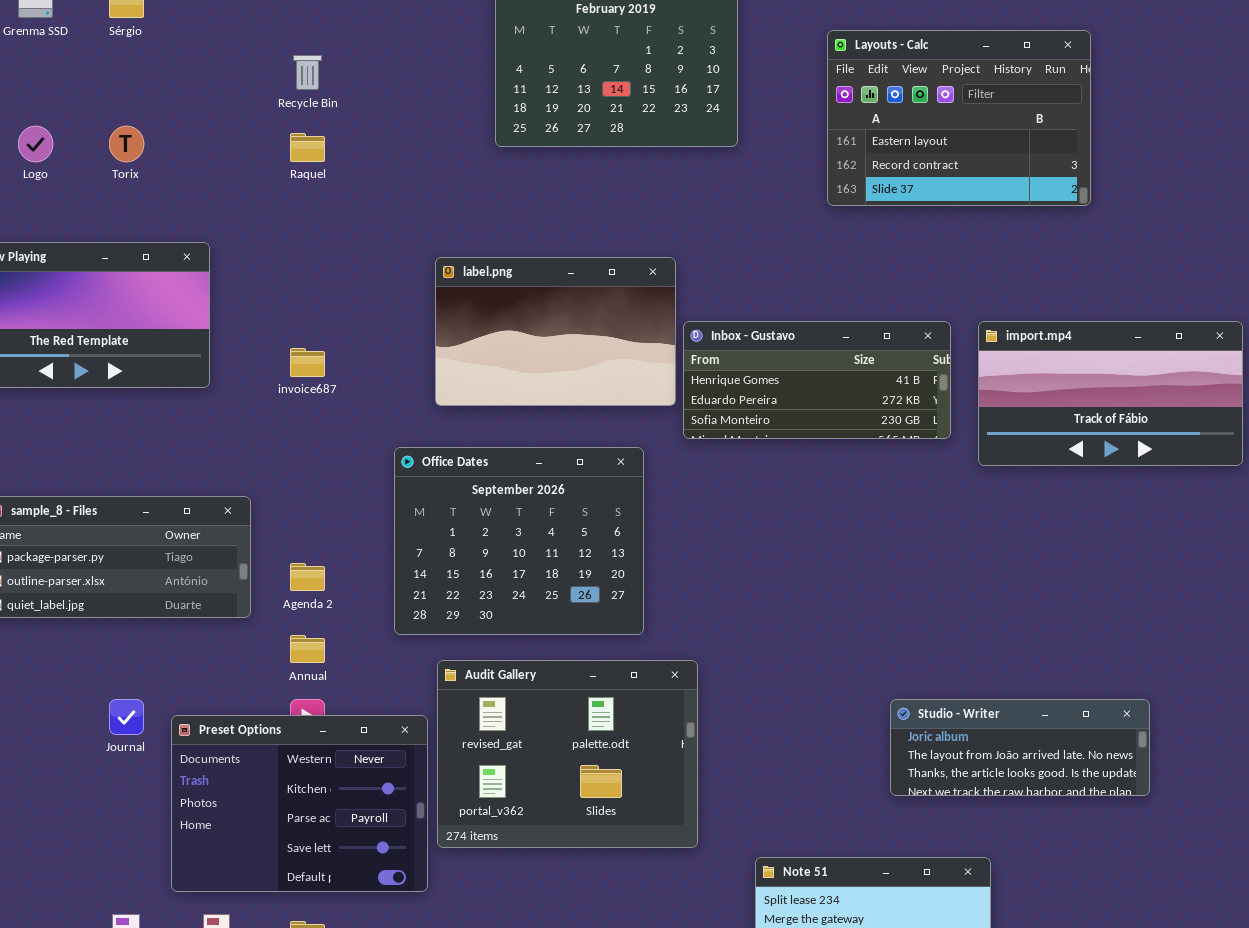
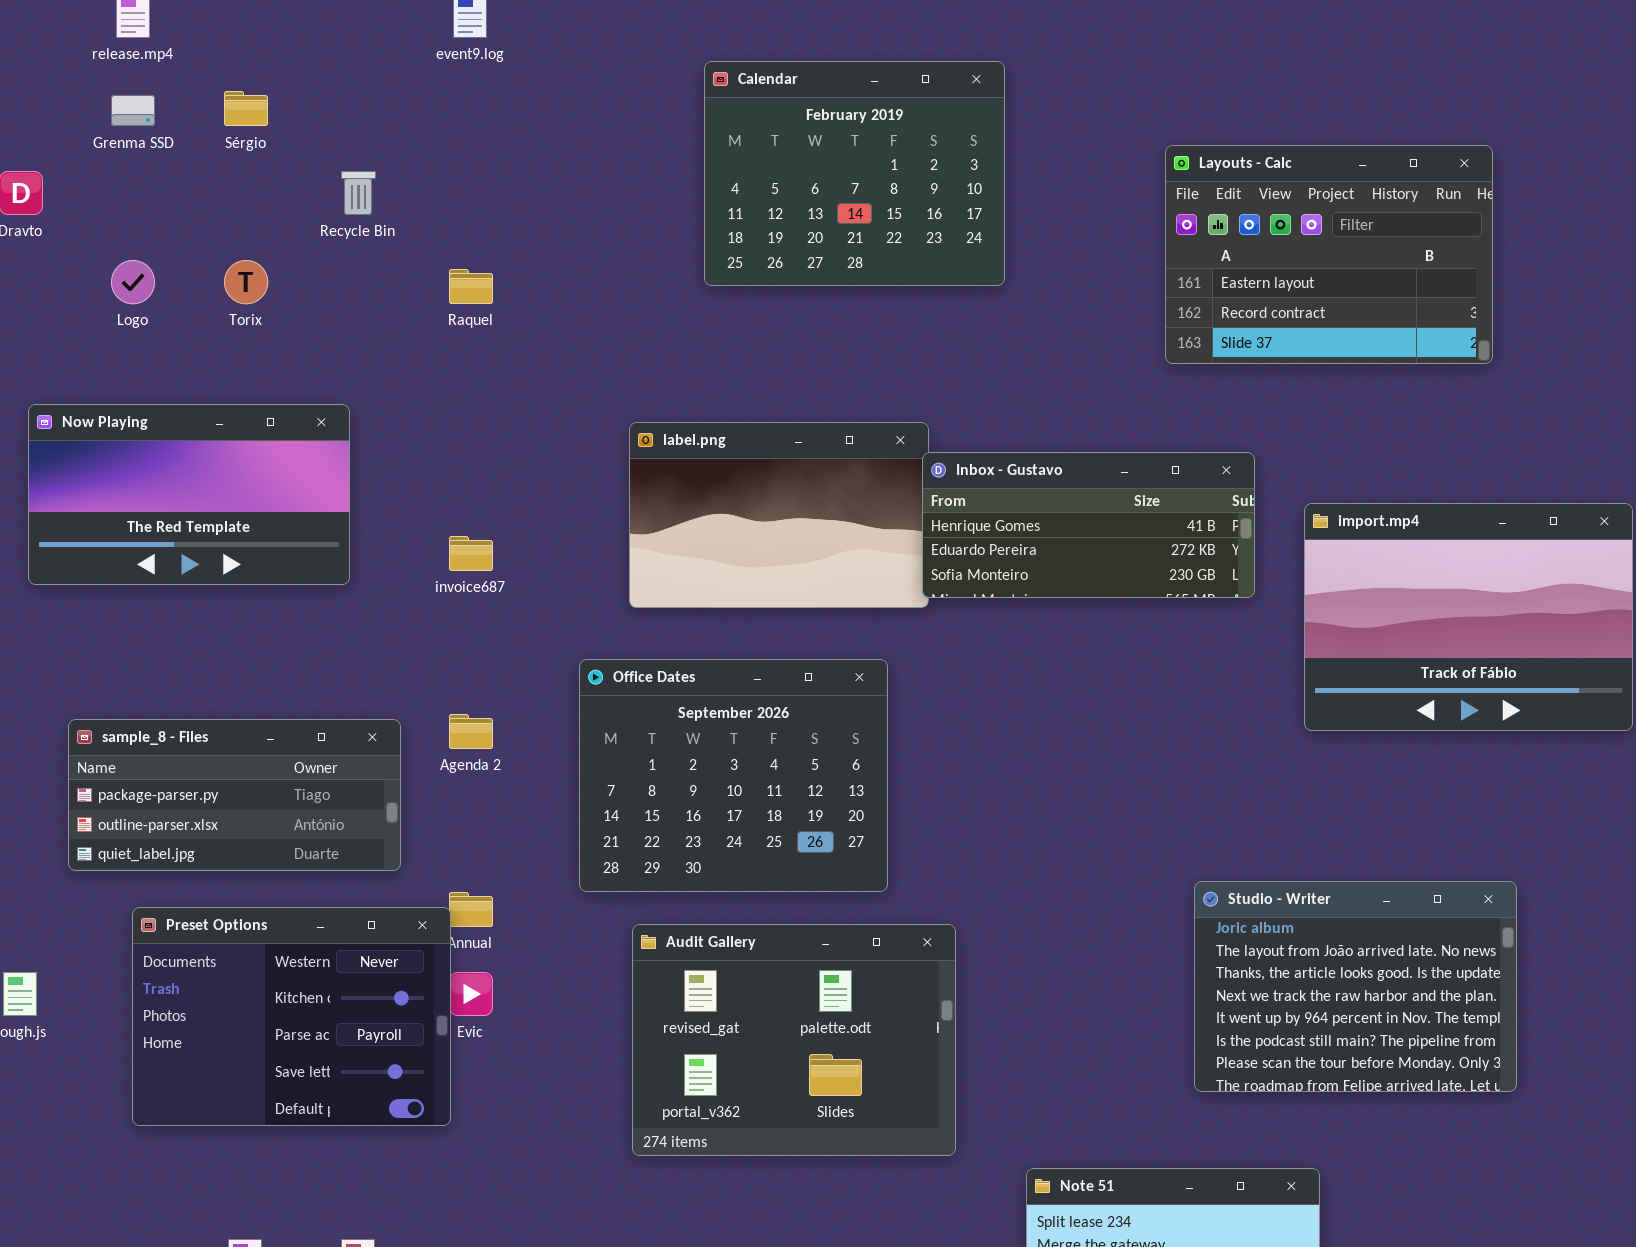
Layouts - Calc: [827,30,1091,206] -> [1165,145,1493,364], moved
Recycle Bin: [293,55,322,90] -> [341,171,376,215], moved
Inbox - Gustavo: [683,321,951,439] -> [922,452,1255,598], moved
import.mp4: [978,321,1243,466] -> [1304,503,1633,731], resized
Agenda 2: [290,563,325,591] -> [449,714,493,749], moved
Studio - Writer: [890,699,1150,796] -> [1194,881,1517,1092], resized
Preset Options: [171,715,428,892] -> [132,907,451,1126], moved

